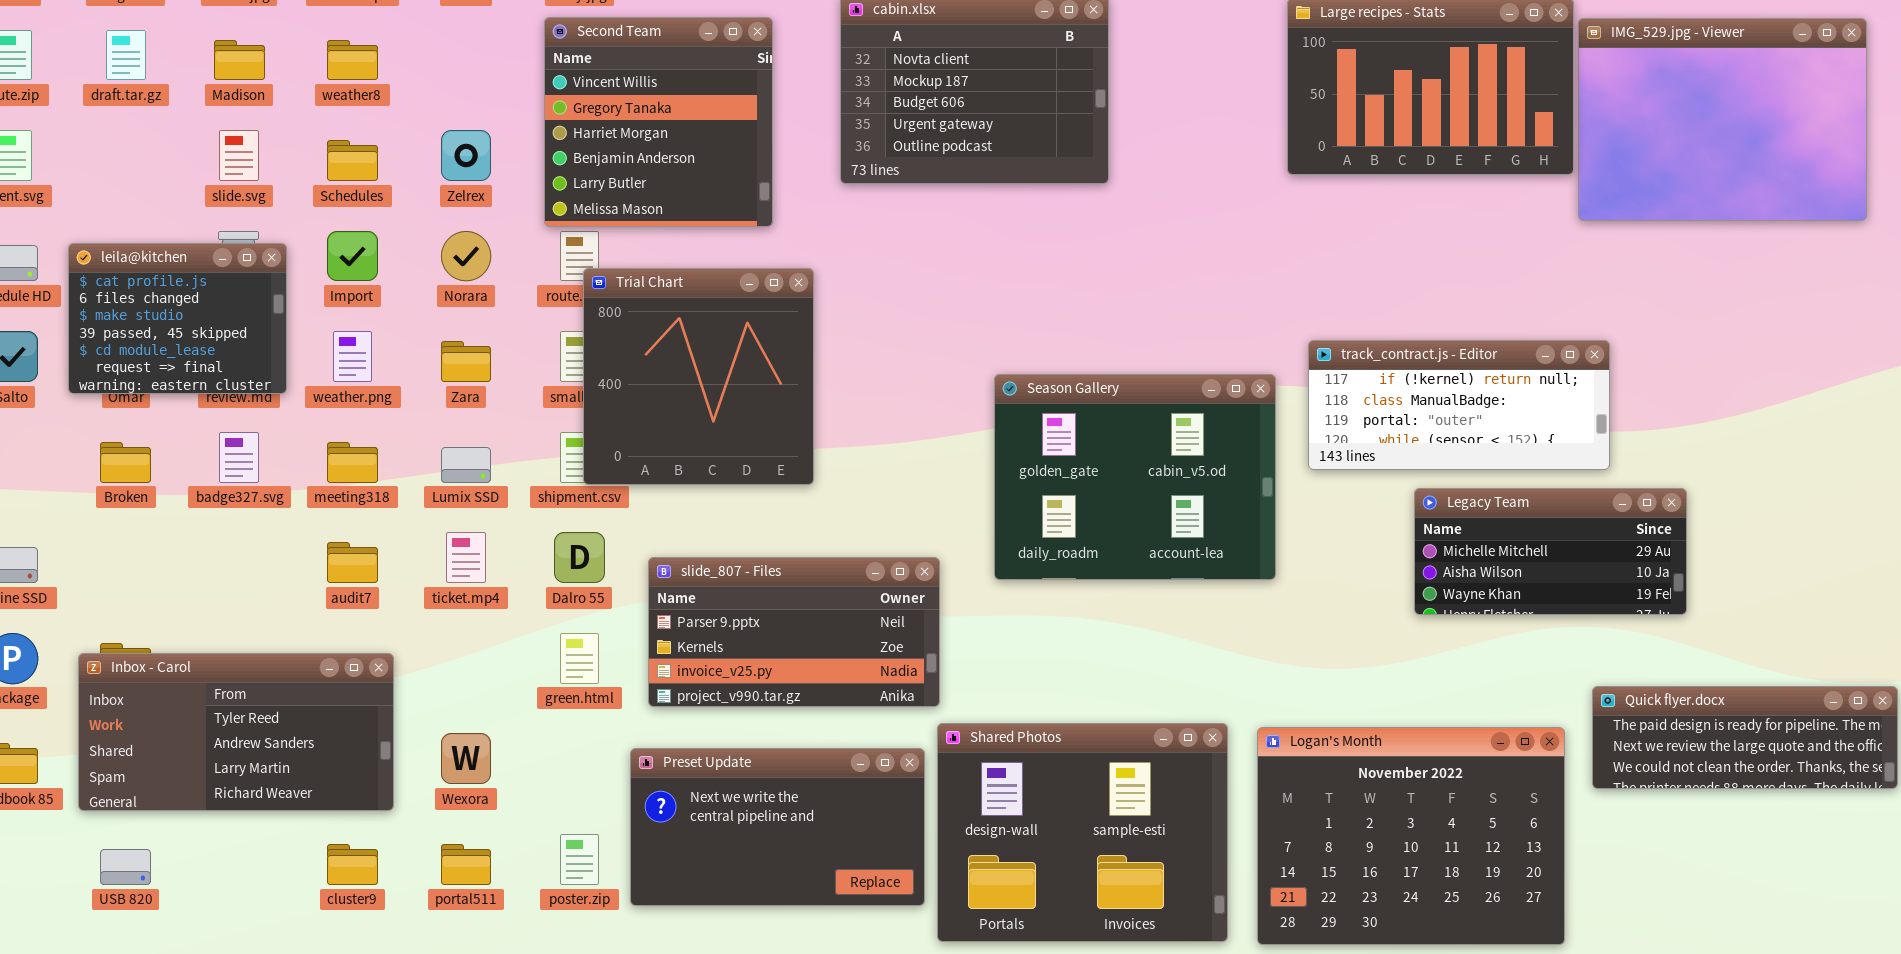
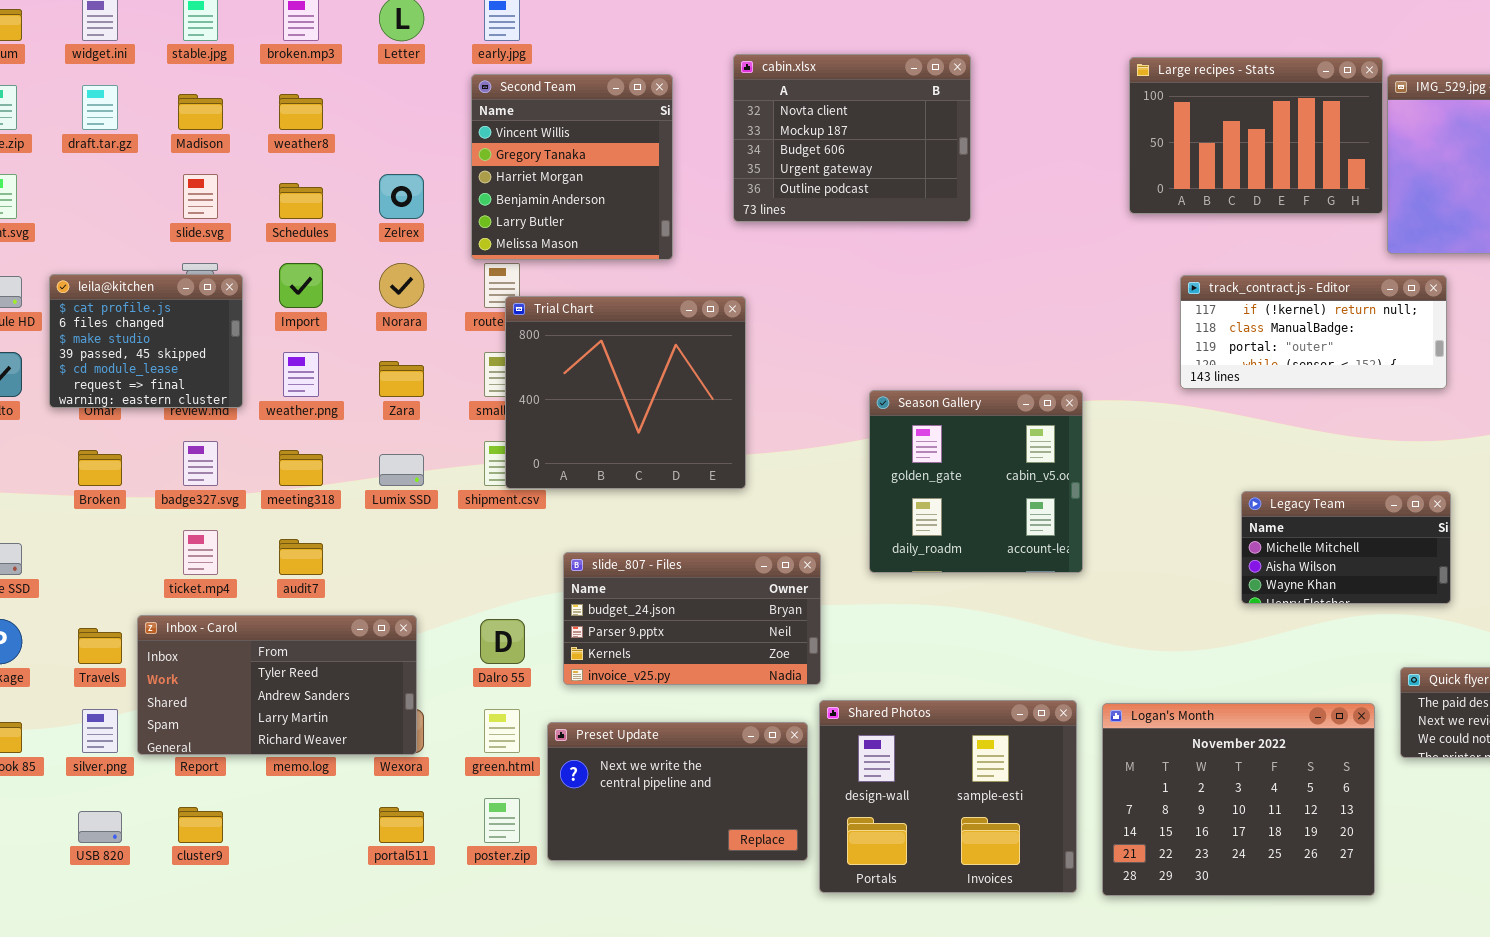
Trial Chart: [583,268,814,485] -> [505,296,746,489], resized
track_contract.js - Editor: [1308,340,1610,470] -> [1180,275,1447,389], moved
Season Gallery: [994,374,1276,580] -> [869,390,1083,573], resized
Legacy Team: [1414,488,1687,615] -> [1241,491,1451,604], resized
ticket.mp4: [446,532,486,583] -> [183,530,218,575], moved
Dalro 55: [554,532,605,583] -> [480,619,525,664], moved
slide_807 - Files: [648,557,940,707] -> [563,552,821,685], scrolled up 1 row
green.html: [560,633,599,684] -> [484,709,520,753], moved
Inbox - Carol: [78,653,394,811] -> [137,615,417,755], moved
cluster9: [327,844,378,885] -> [178,807,223,843], moved

